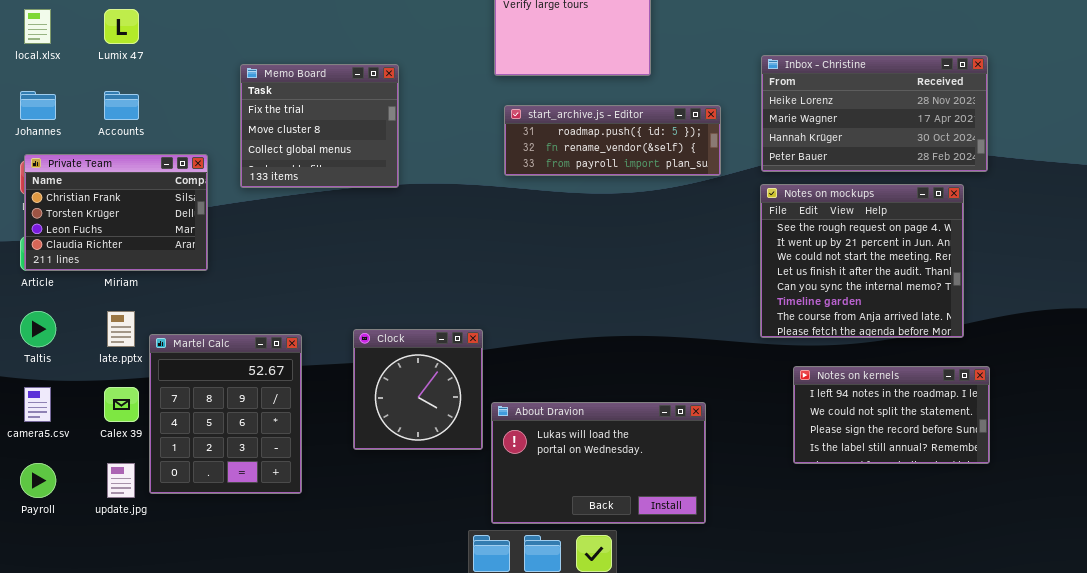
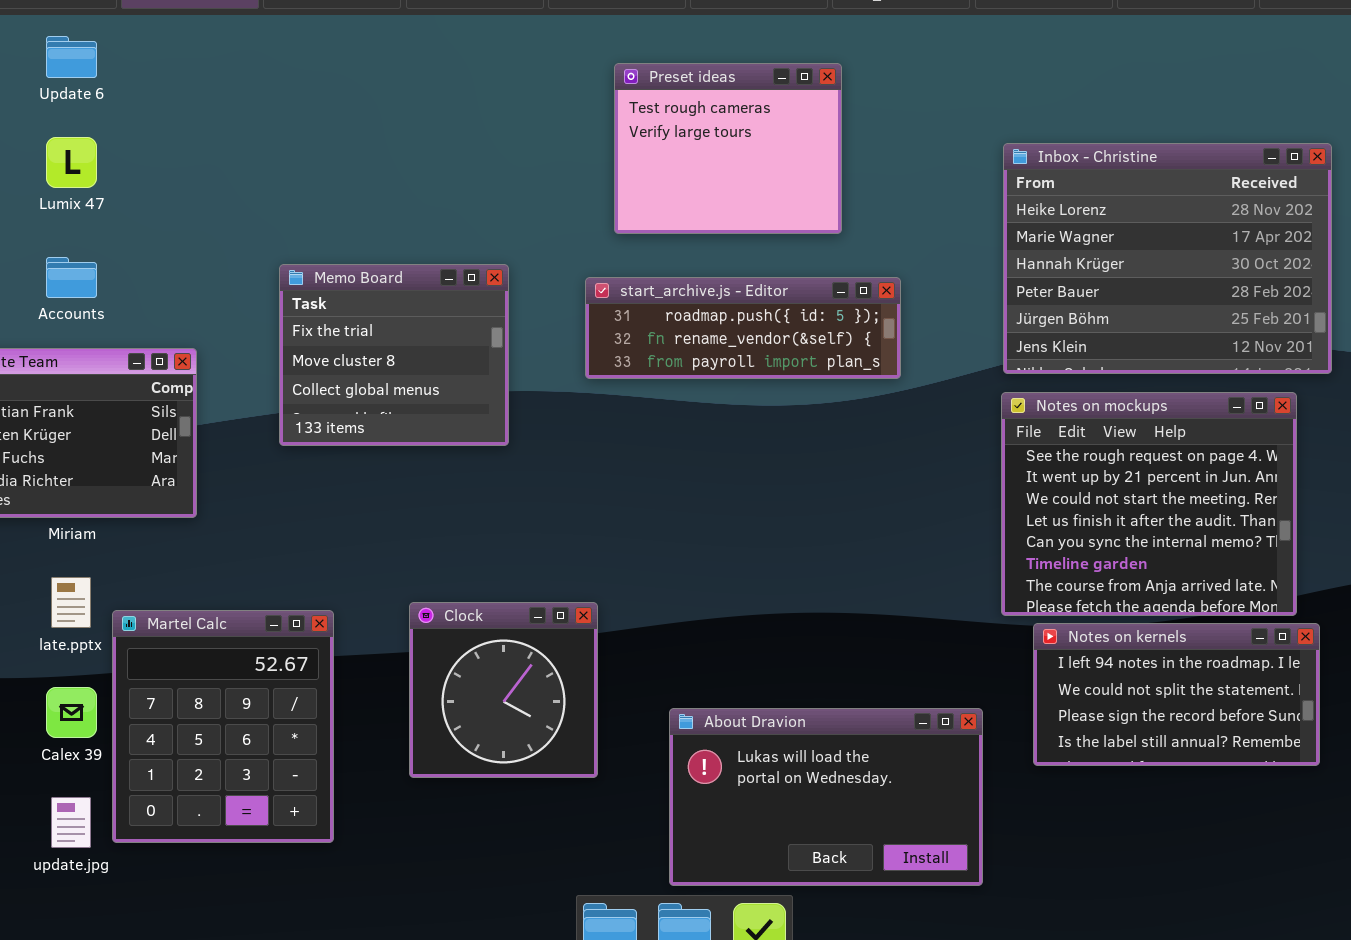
Inbox - Christine: [761,55,988,172] -> [1003,143,1332,374], resized
Memo Board: [240,64,399,188] -> [279,264,509,446], moved
start_archive.js - Editor: [504,105,721,176] -> [585,277,901,379], moved
Notes on kernels: [793,366,990,464] -> [1033,623,1320,766], moved
About Dravion: [491,402,706,524] -> [669,708,983,886], moved

